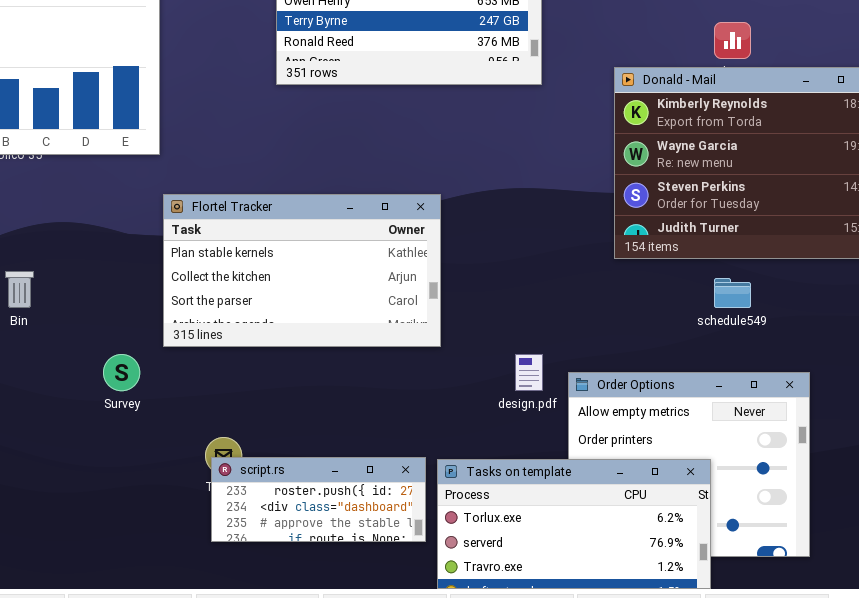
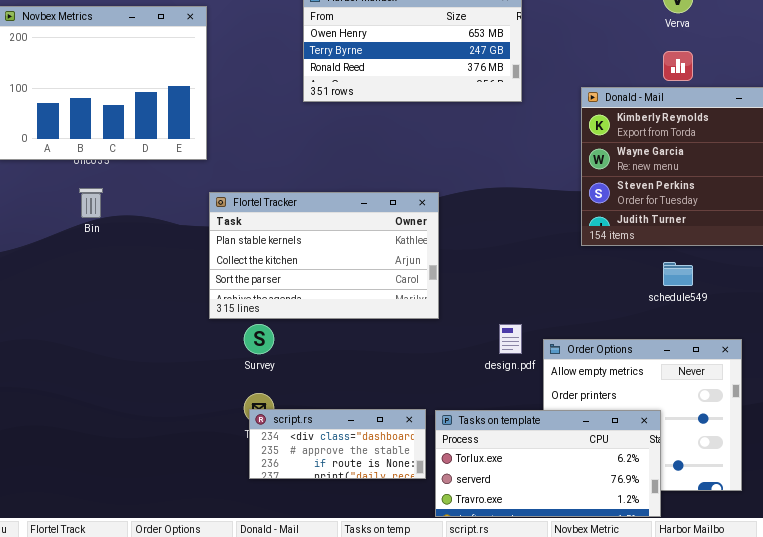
Bin: [5,271,34,308] -> [79,188,103,218], moved
Survey: [103,354,140,391] -> [244,324,274,354], moved
script.rs: [211,457,426,542] -> [249,409,426,479], scrolled down 1 row

